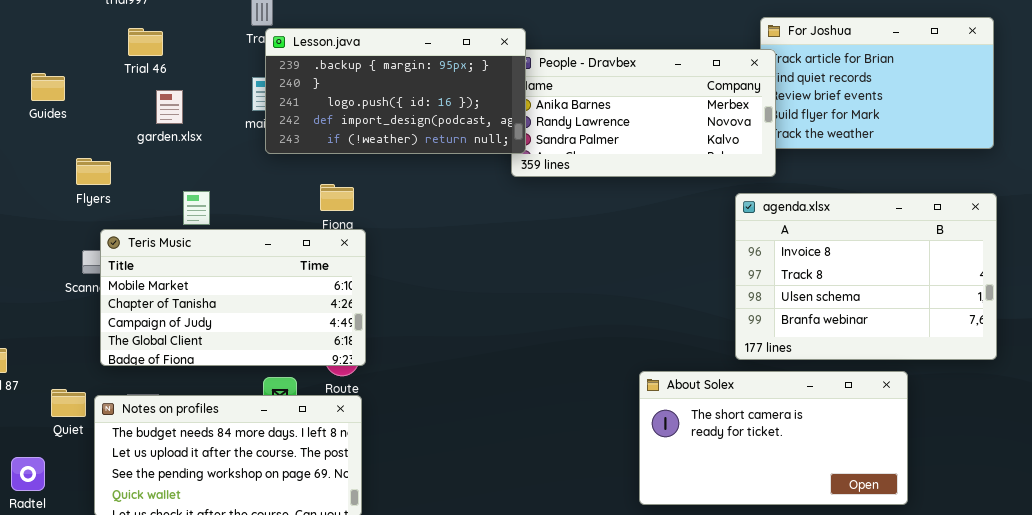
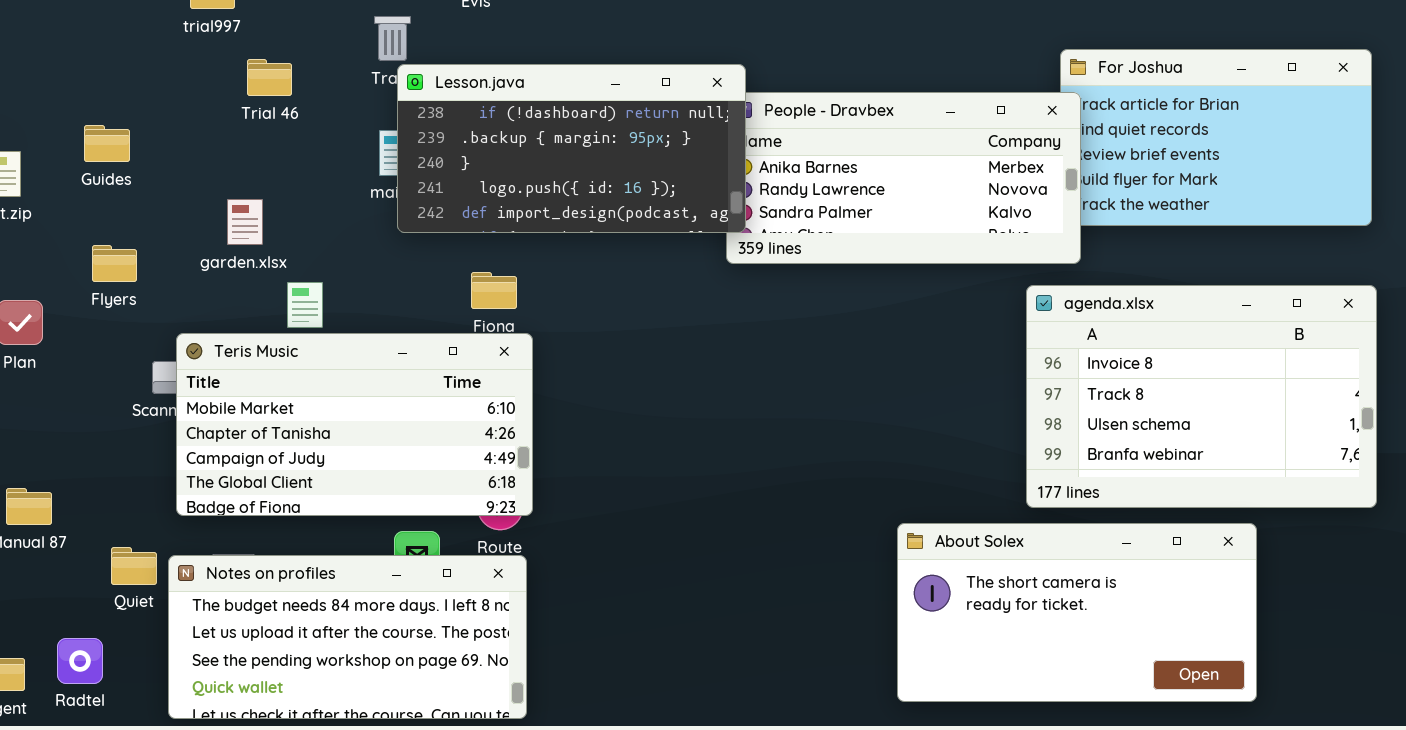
Trial 46: [128,28,163,56] -> [247,59,292,96], moved
Lesson.java: [265,28,526,154] -> [397,64,746,233], scrolled up 1 row
garden.xlsx: [156,90,183,124] -> [227,199,263,245], moved
Flyers: [76,158,111,185] -> [92,245,137,282], moved

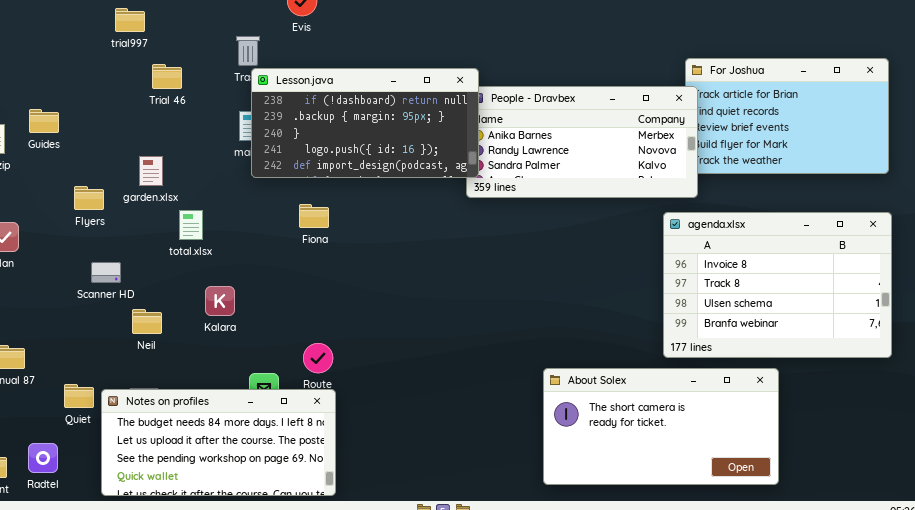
Guides: [84,125,130,162] -> [29,109,59,133], moved
Flyers: [92,245,137,282] -> [74,186,104,210], moved
Teris Music: [176,333,533,516] -> none, closed
About Solex: [897,523,1257,702] -> [543,368,779,485], moved

